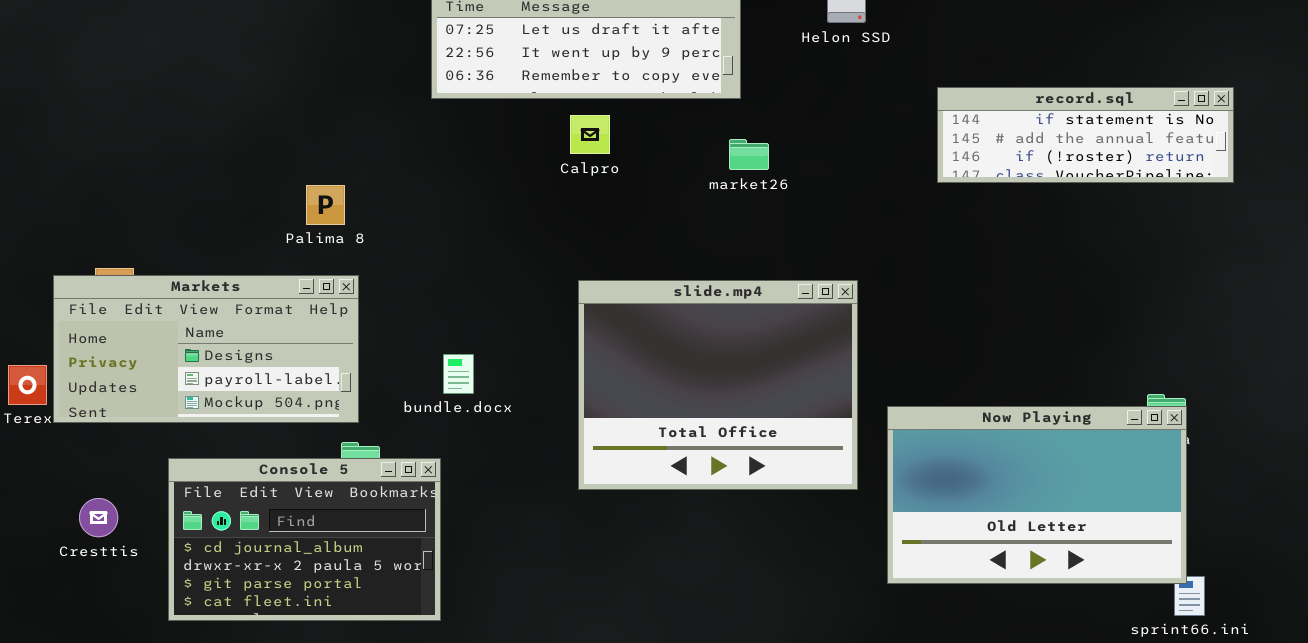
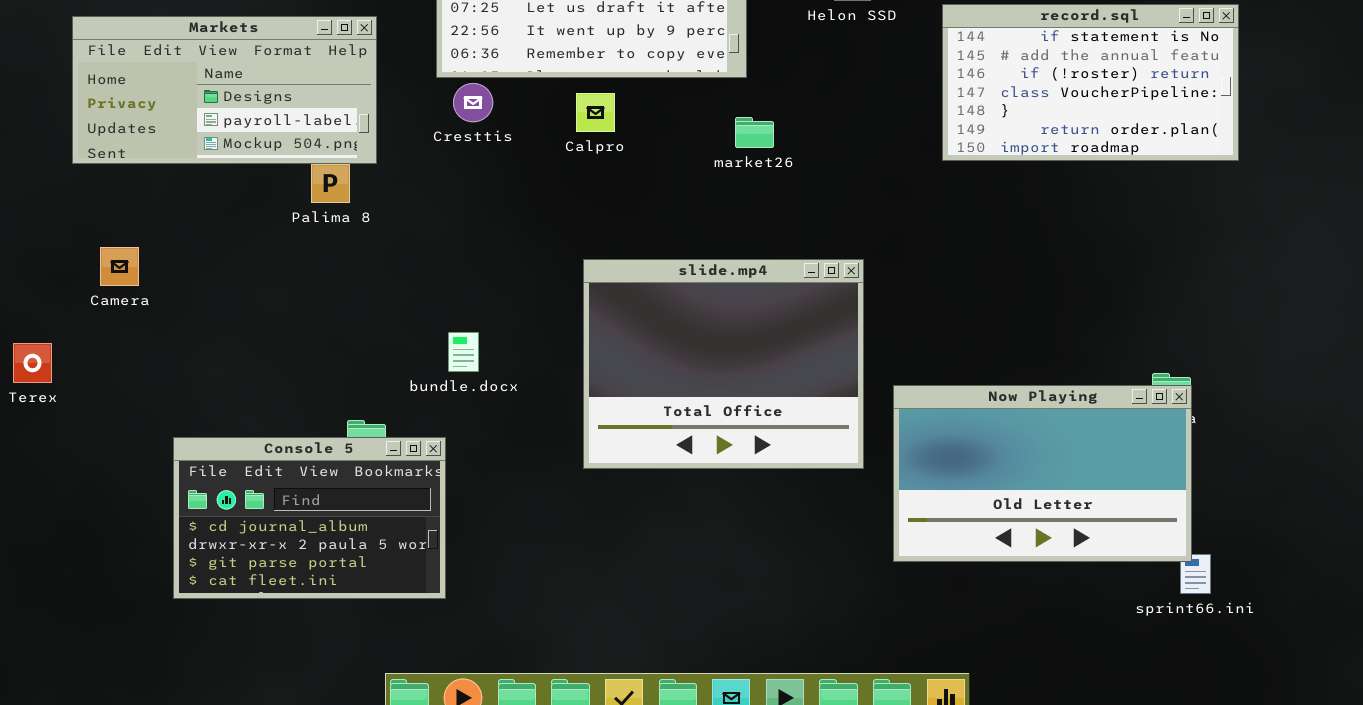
record.sql: [937,87,1234,183] -> [942,4,1239,161], resized
Markets: [53,275,359,423] -> [72,16,377,164], moved
Cresttis: [79,498,118,537] -> [453,83,493,122], moved

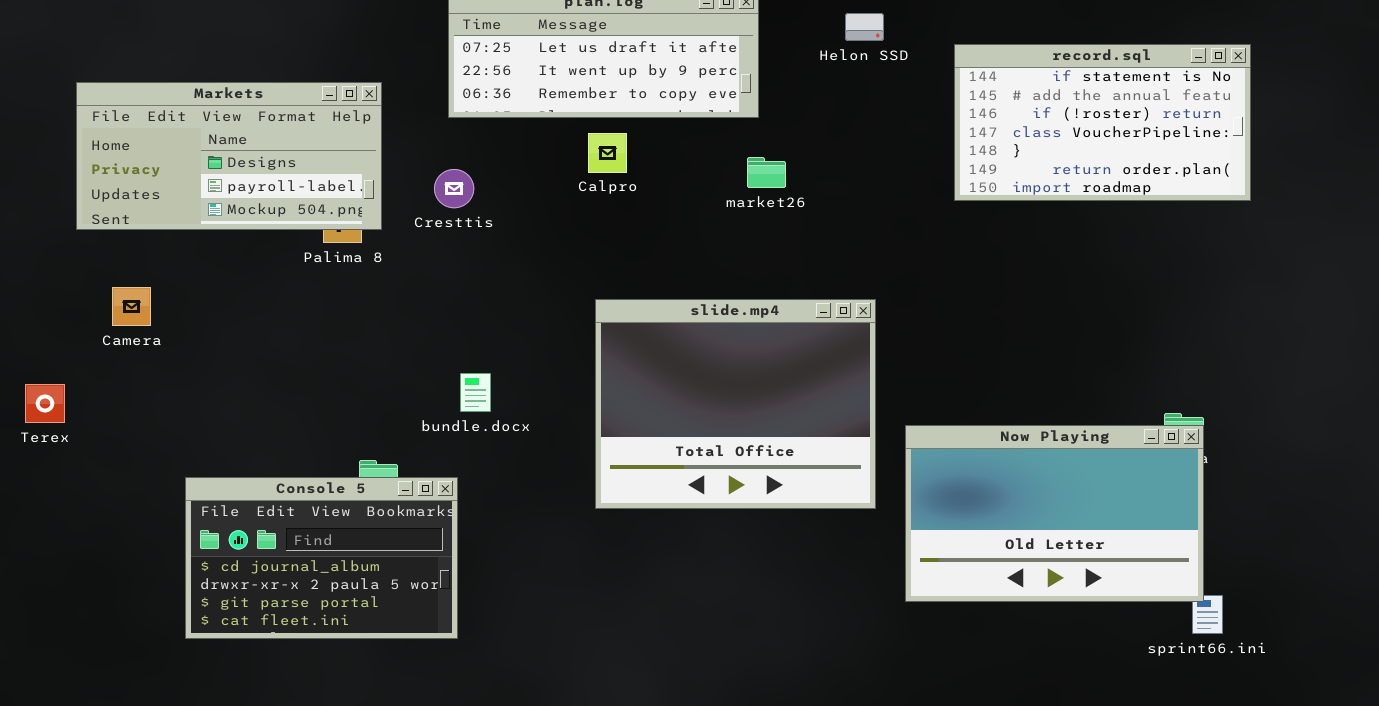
Markets: [72,16,377,164] -> [76,82,382,230], moved
Cresttis: [453,83,493,122] -> [434,169,474,208], moved

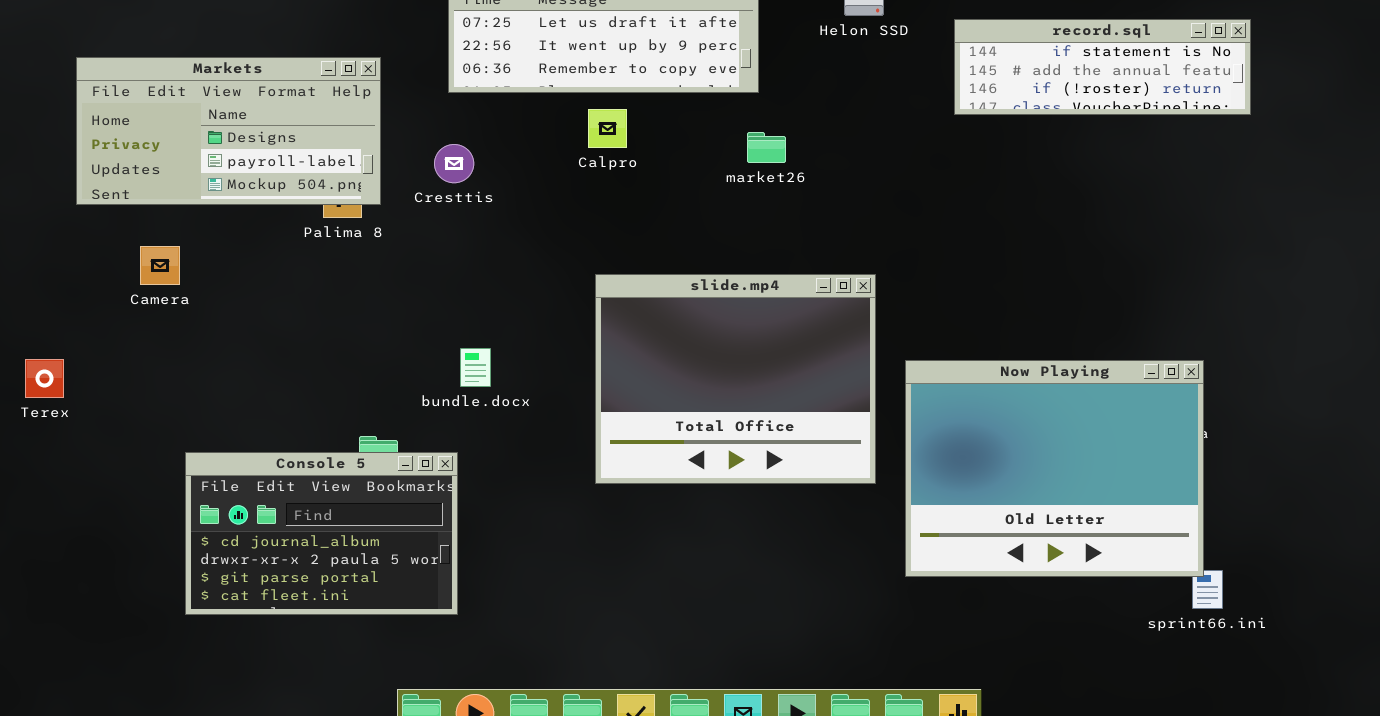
record.sql: [954,44,1251,201] -> [954,19,1251,115], resized
Camera: [112,287,151,326] -> [140,246,180,285], moved
Now Playing: [905,425,1204,602] -> [905,360,1204,577], resized

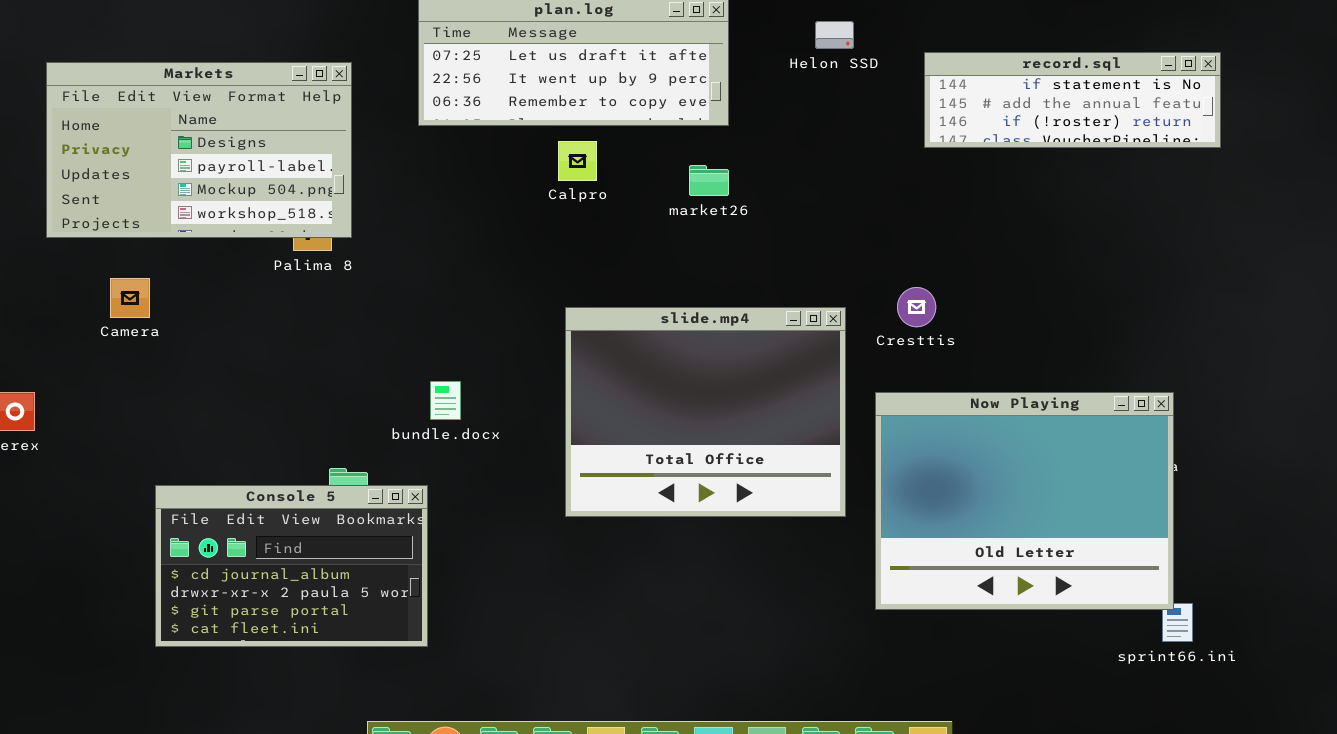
Markets: [76,57,381,205] -> [46,62,352,238], resized
market26: [747,132,786,163] -> [689,165,729,196], moved
Cresttis: [434,144,474,183] -> [897,287,936,327], moved

